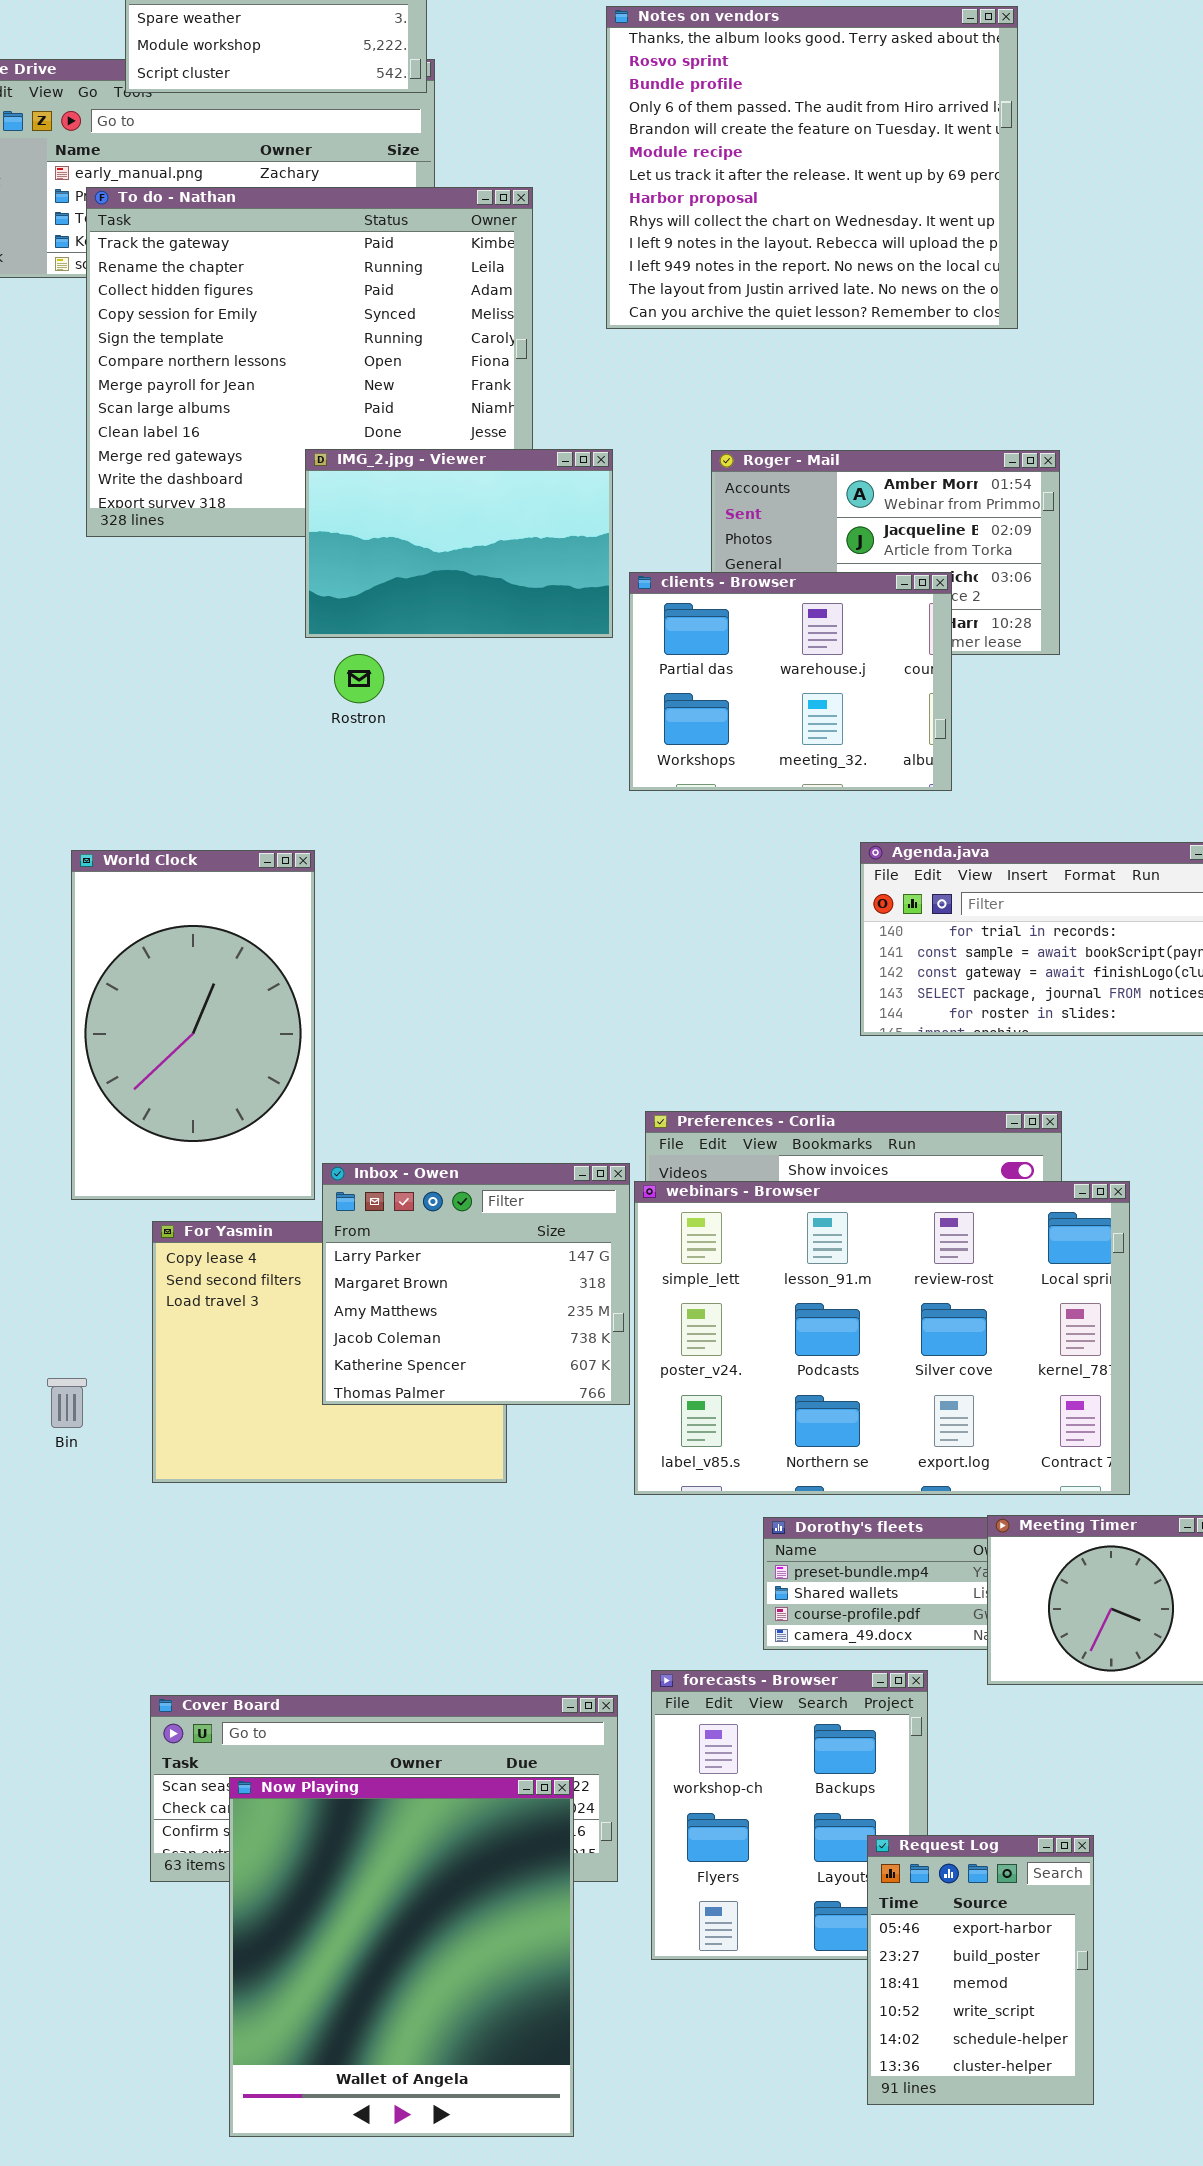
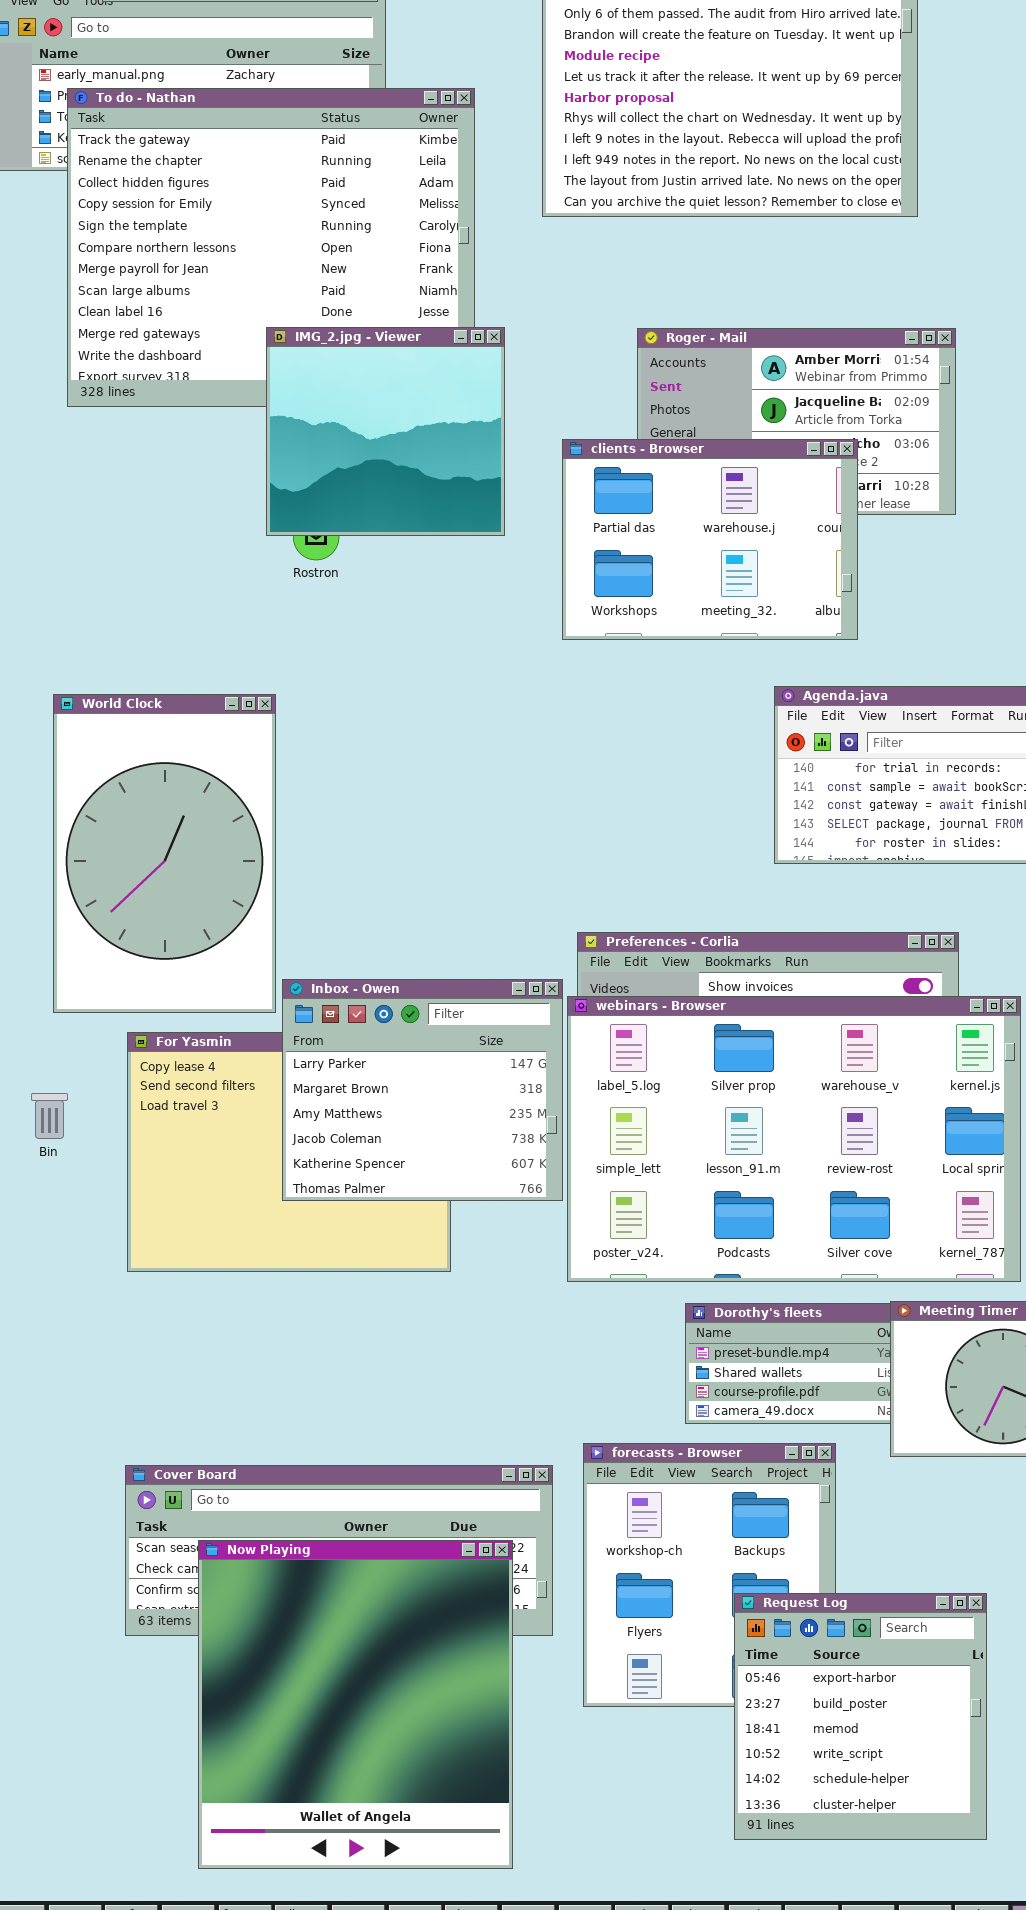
IMG_2.jpg - Viewer: [305,449,613,638] -> [266,327,505,536], resized
webinars - Browser: [634,1181,1130,1495] -> [567,996,1021,1282], scrolled up 1 row
Bin: [47,1378,87,1428] -> [31,1093,68,1139], moved
Request Log: [867,1835,1094,2105] -> [734,1593,987,1840], resized

